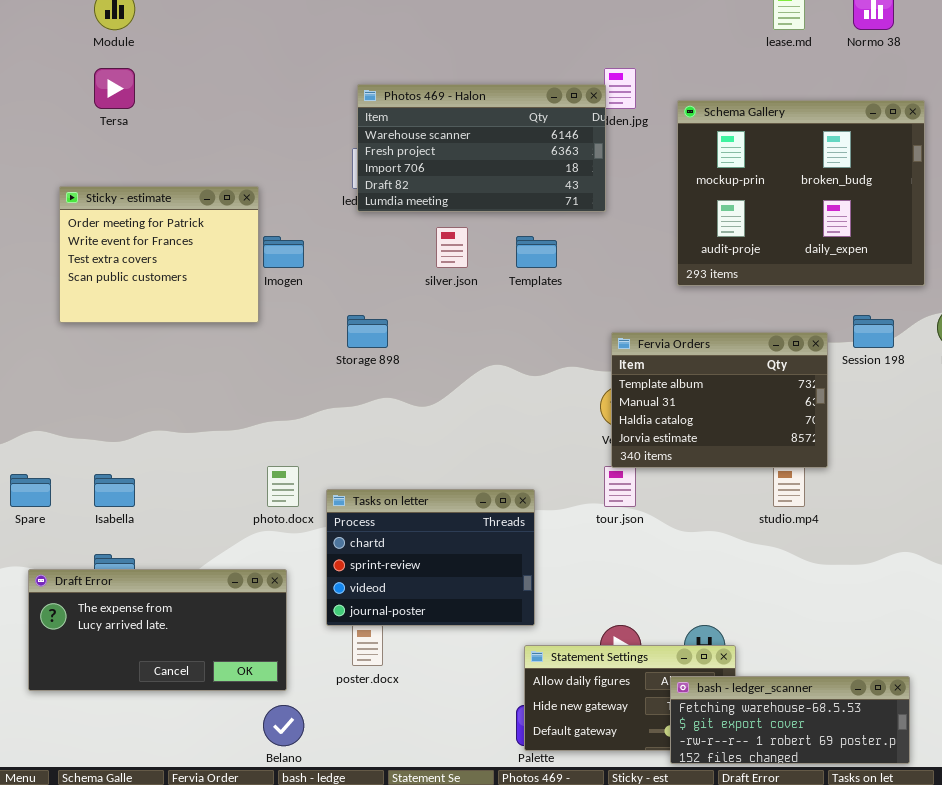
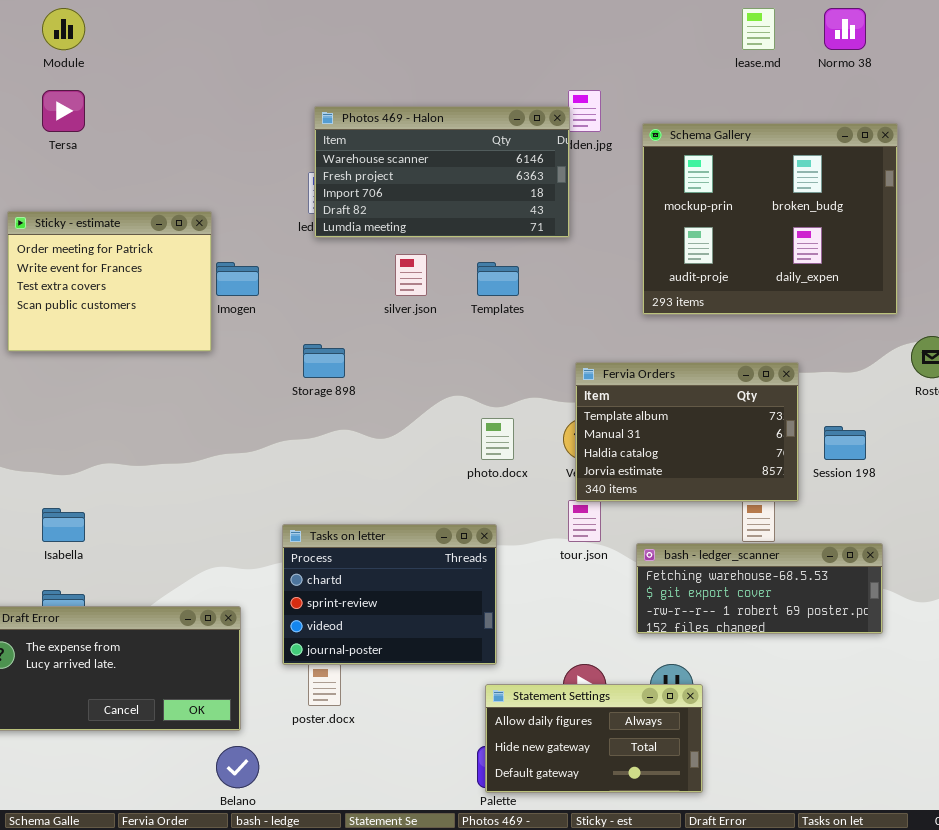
Session 198: [853,315,894,348] -> [824,426,866,460], moved
photo.docx: [267,466,299,507] -> [481,418,514,460], moved
bash - ledger_scanner: [670,676,910,764] -> [636,543,883,634], moved

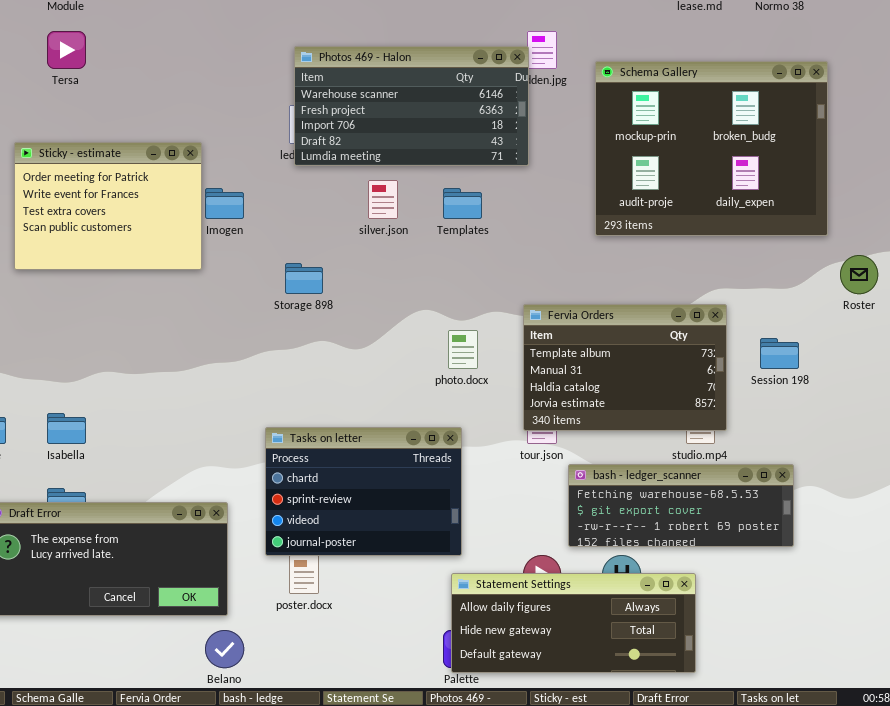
Fervia Orders: [575,362,799,502] -> [523,304,727,431], moved
bash - ledger_scanner: [636,543,883,634] -> [568,464,794,547], moved
Statement Settings: [485,684,703,793] -> [451,573,696,673], resized

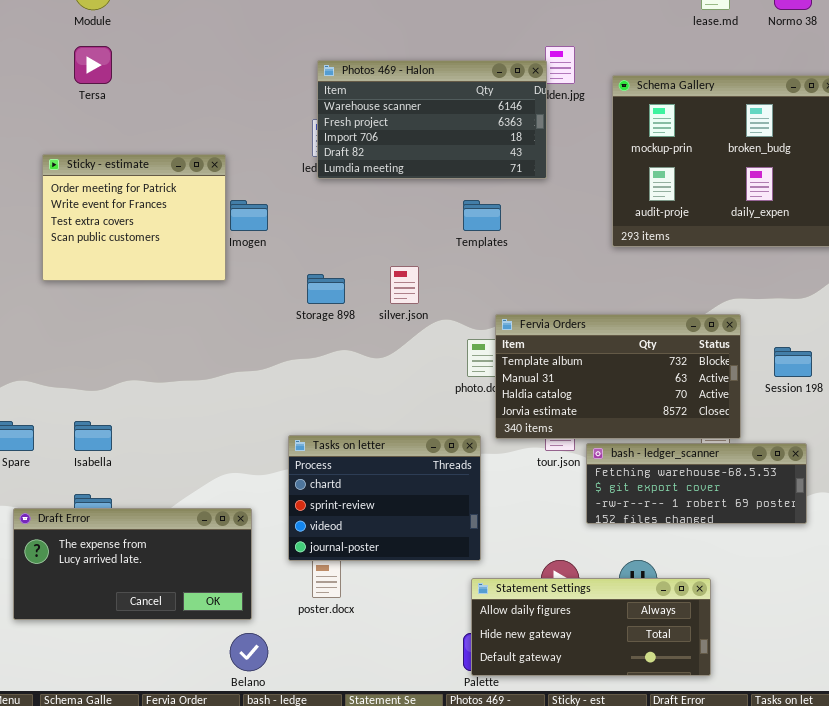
silver.json: [368,180,398,219] -> [390,266,419,304], moved
Fervia Orders: [523,304,727,431] -> [495,314,741,439], resized
bash - ledger_scanner: [568,464,794,547] -> [586,443,807,524], moved

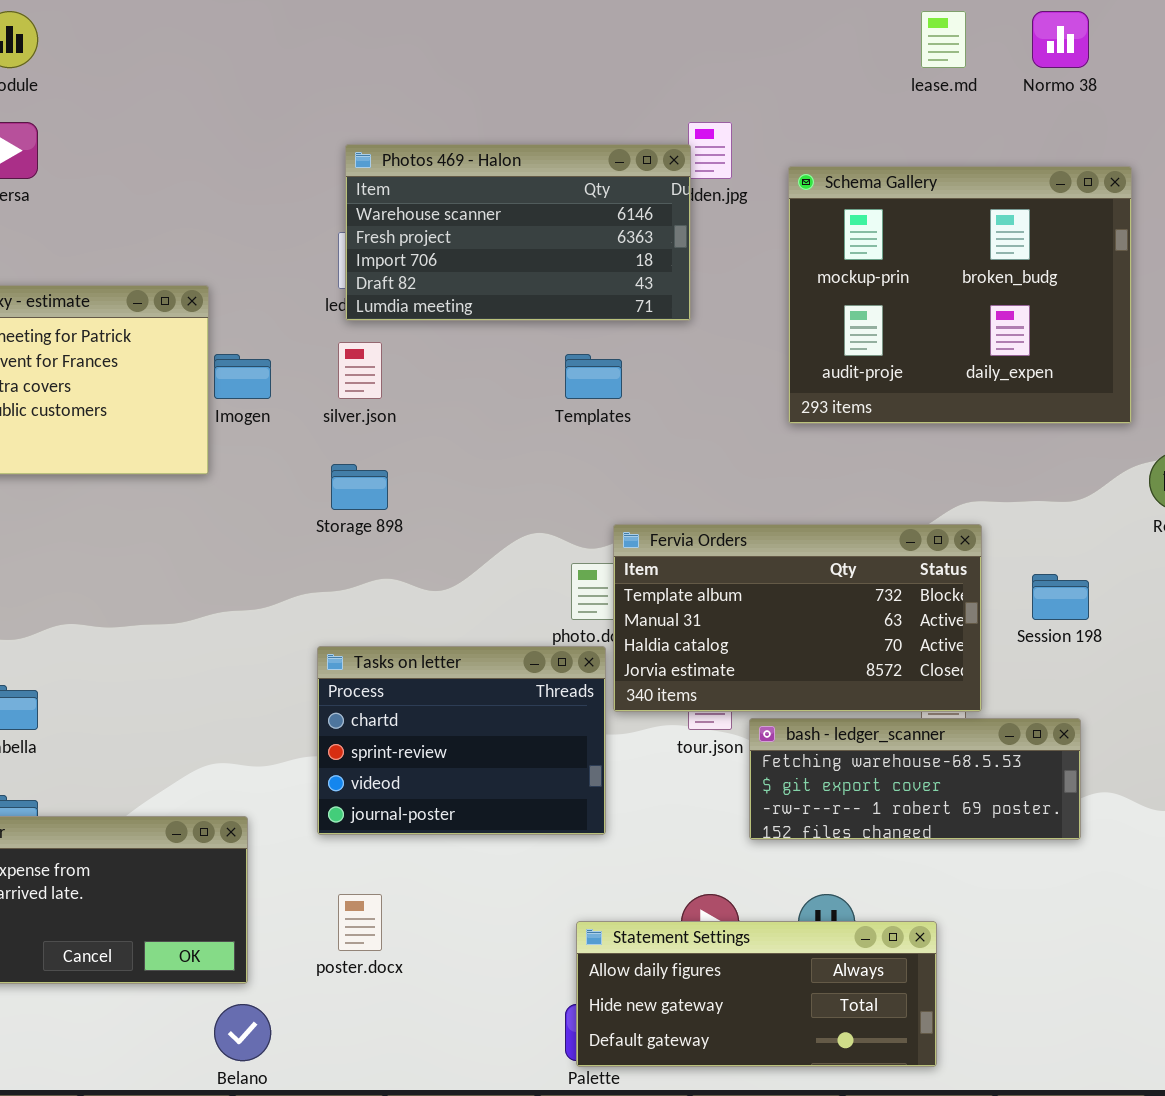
silver.json: [390,266,419,304] -> [338,342,382,399], moved
Tasks on letter: [288,435,481,561] -> [317,646,606,835], moved

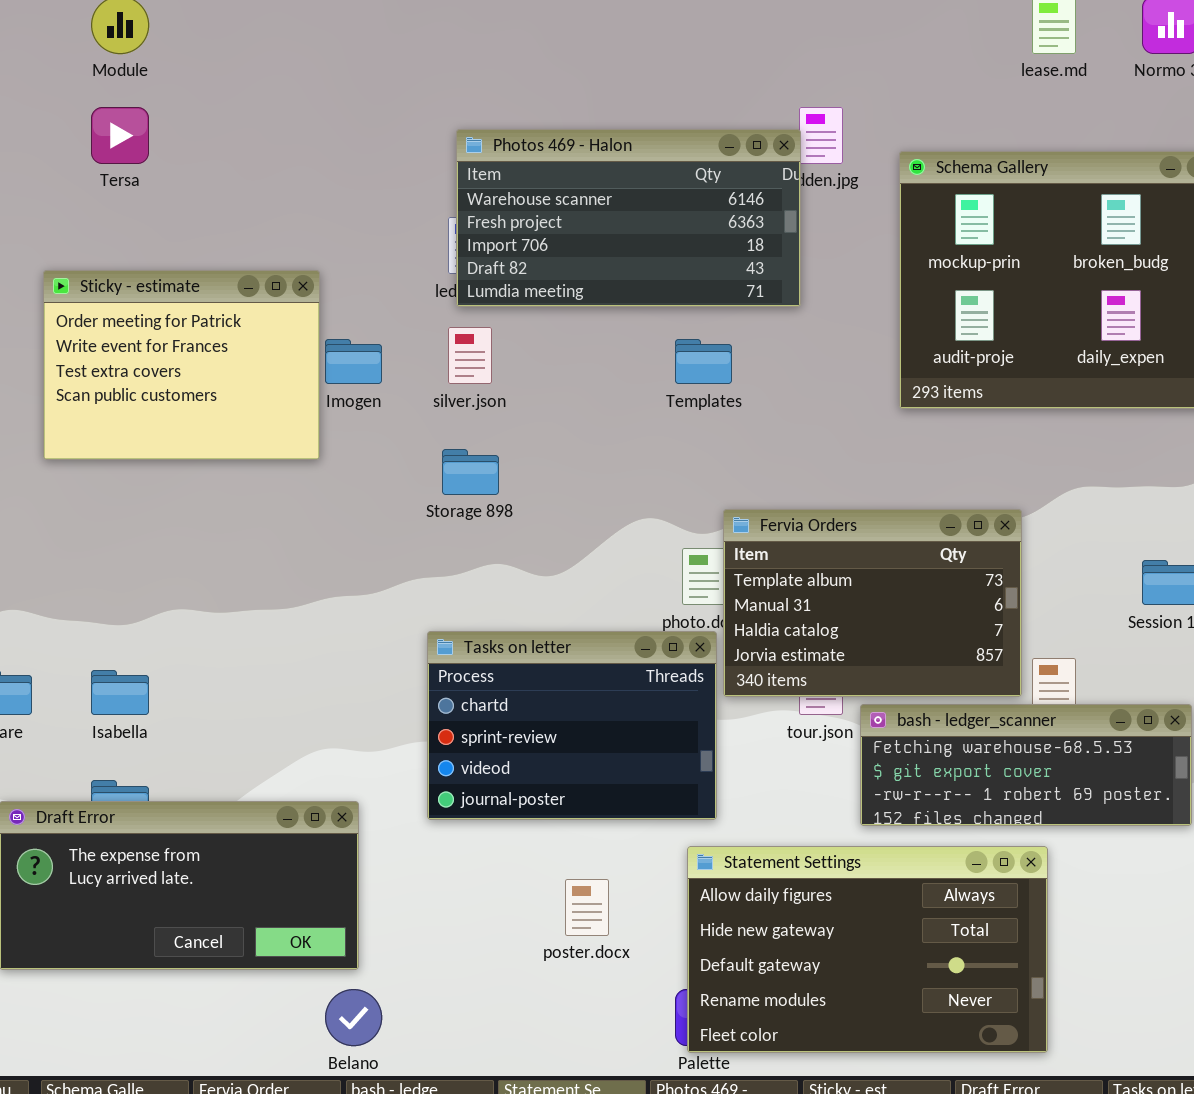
Fervia Orders: [613,524,982,712] -> [723,509,1022,697], resized
poster.docx: [338,894,382,951] -> [565,879,609,936], moved
Statement Settings: [576,921,937,1067] -> [687,846,1048,1053], resized

